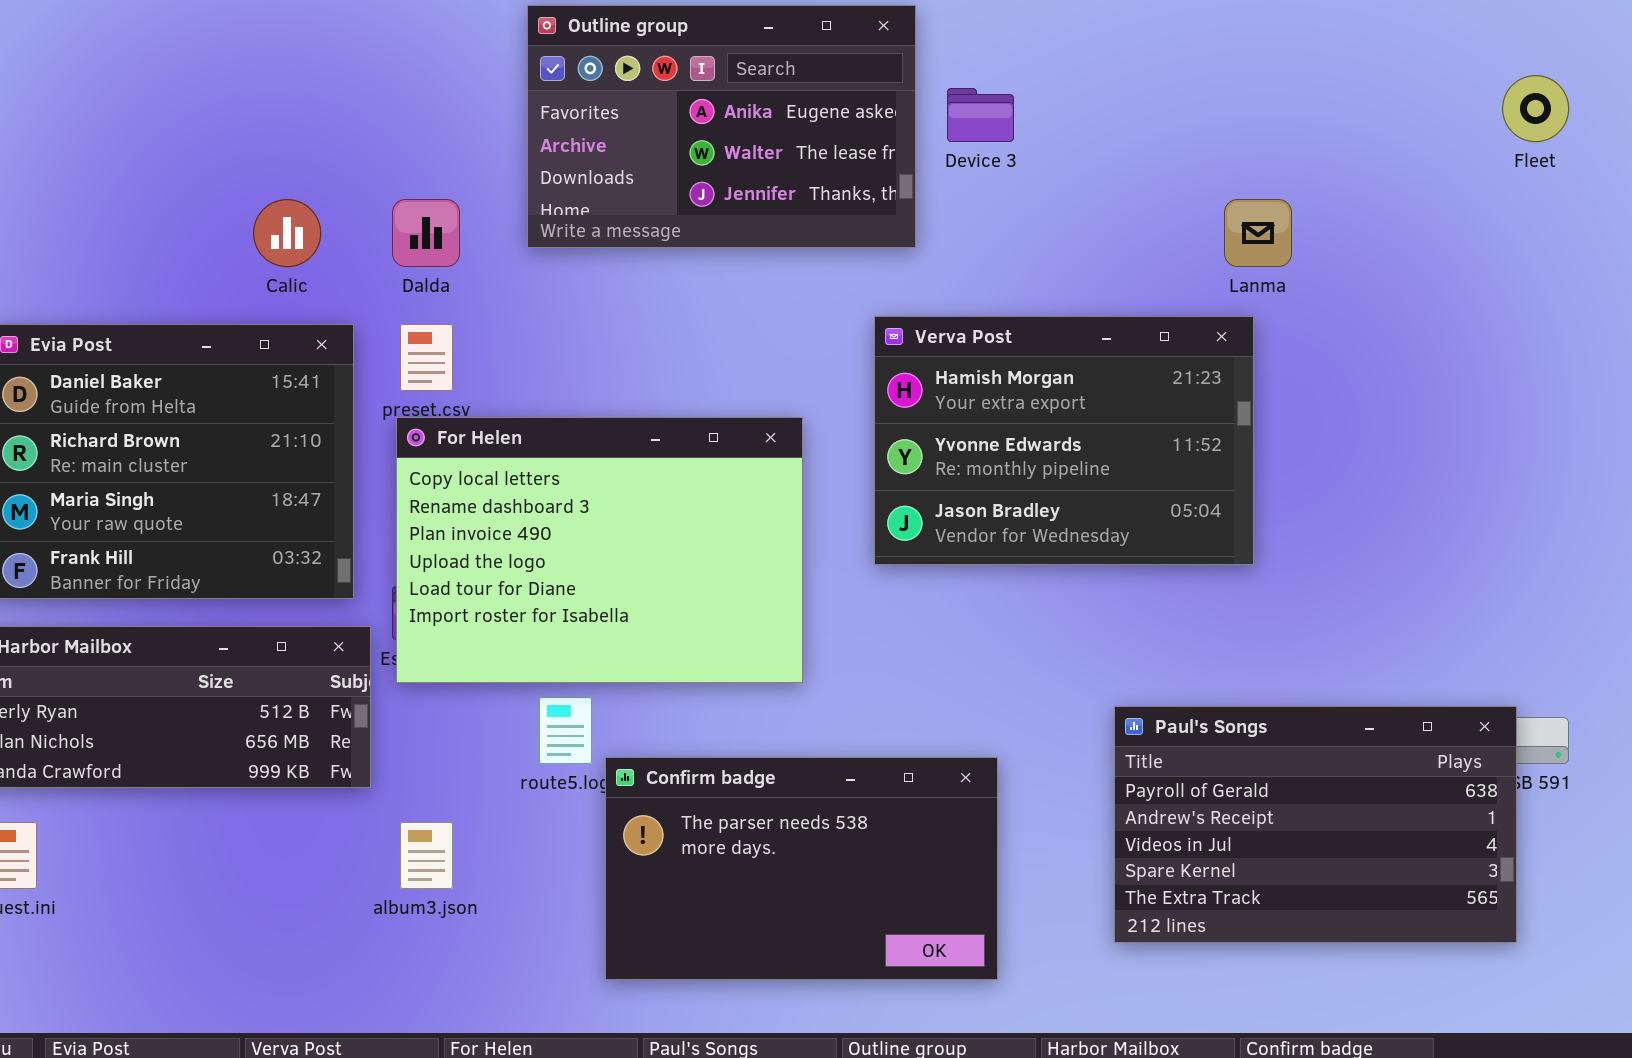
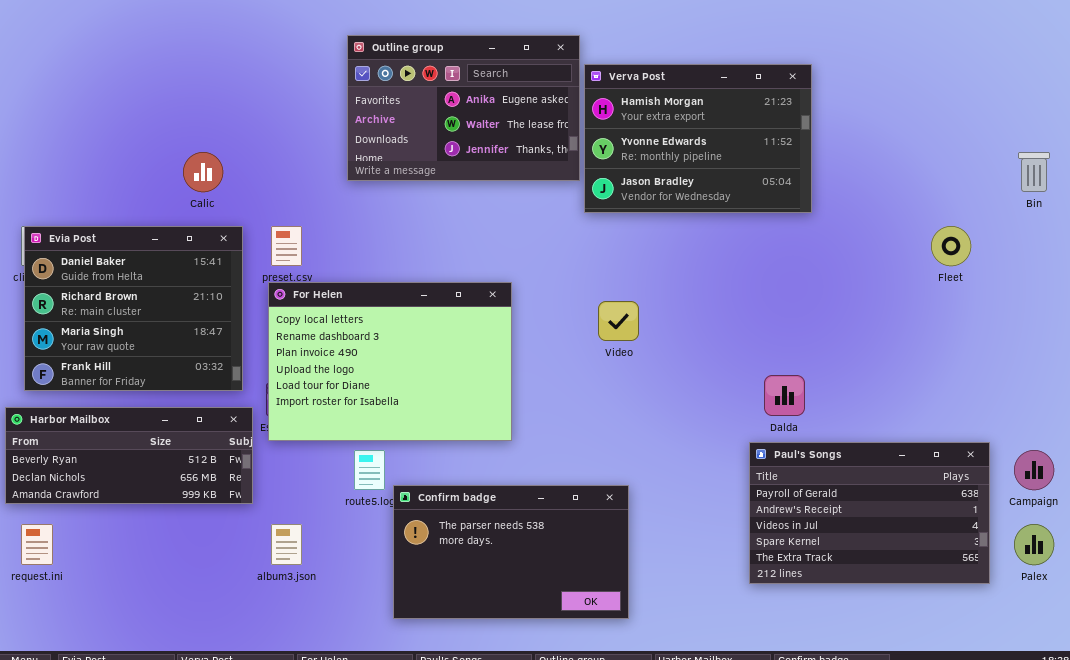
Fleet: [1502,75,1569,142] -> [931,226,971,266], moved
Dalda: [392,199,460,267] -> [764,375,805,416], moved
Verva Post: [874,316,1254,565] -> [584,64,812,213], moved
Paul's Songs: [1114,706,1517,943] -> [749,442,990,584], moved

